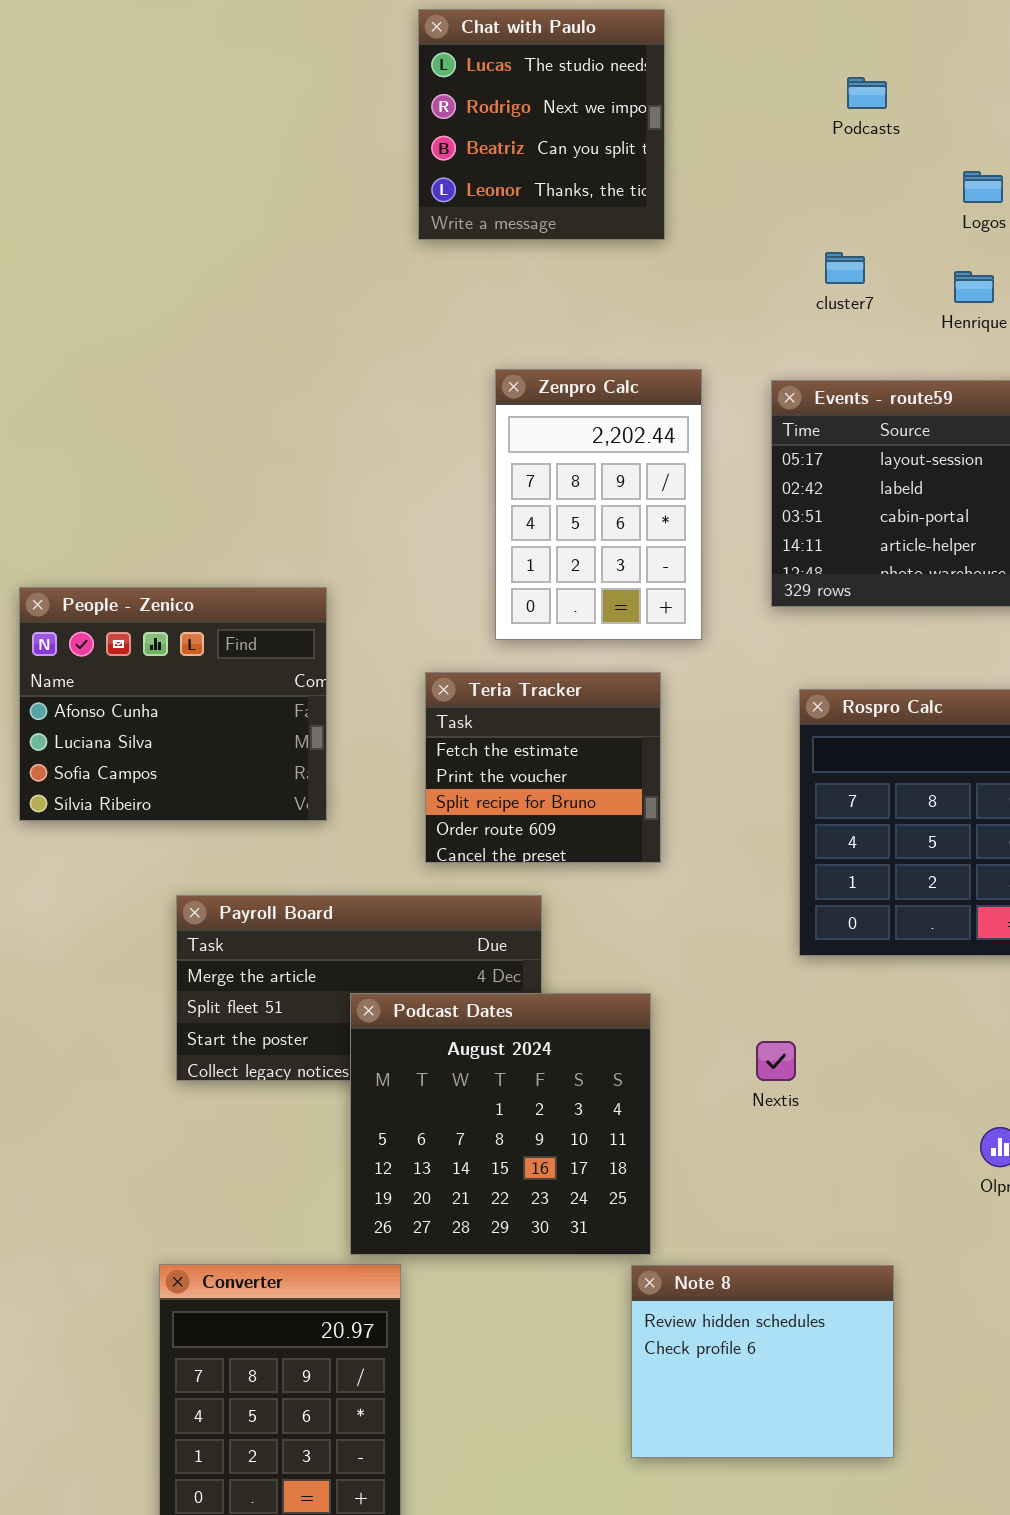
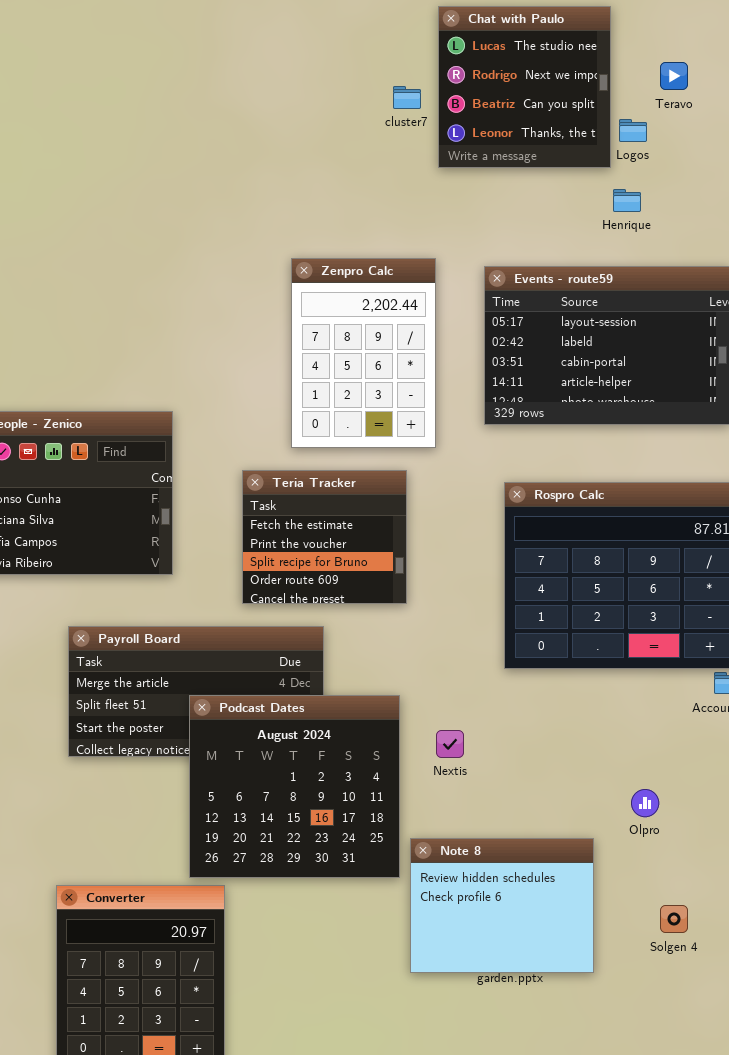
Chat with Paulo: [418,9,665,240] -> [438,6,611,168], moved
cluster7: [825,252,865,284] -> [393,86,421,109], moved
Nextis: [756,1041,796,1081] -> [436,730,464,758], moved
Note 8: [631,1265,894,1458] -> [410,838,594,973], moved

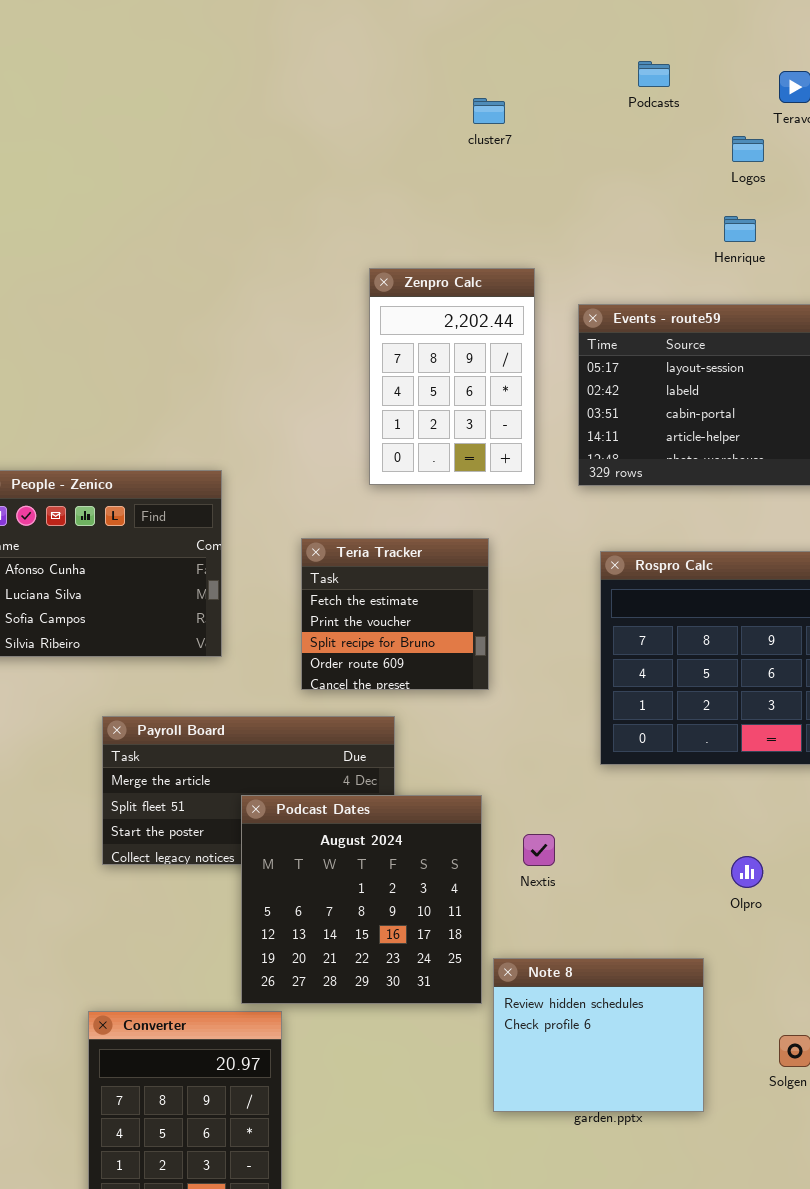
Chat with Paulo: [438,6,611,168] -> none, closed
Zenpro Calc: [291,258,436,448] -> [369,268,535,485], moved
Olpro: [631,789,659,817] -> [731,856,763,888], moved

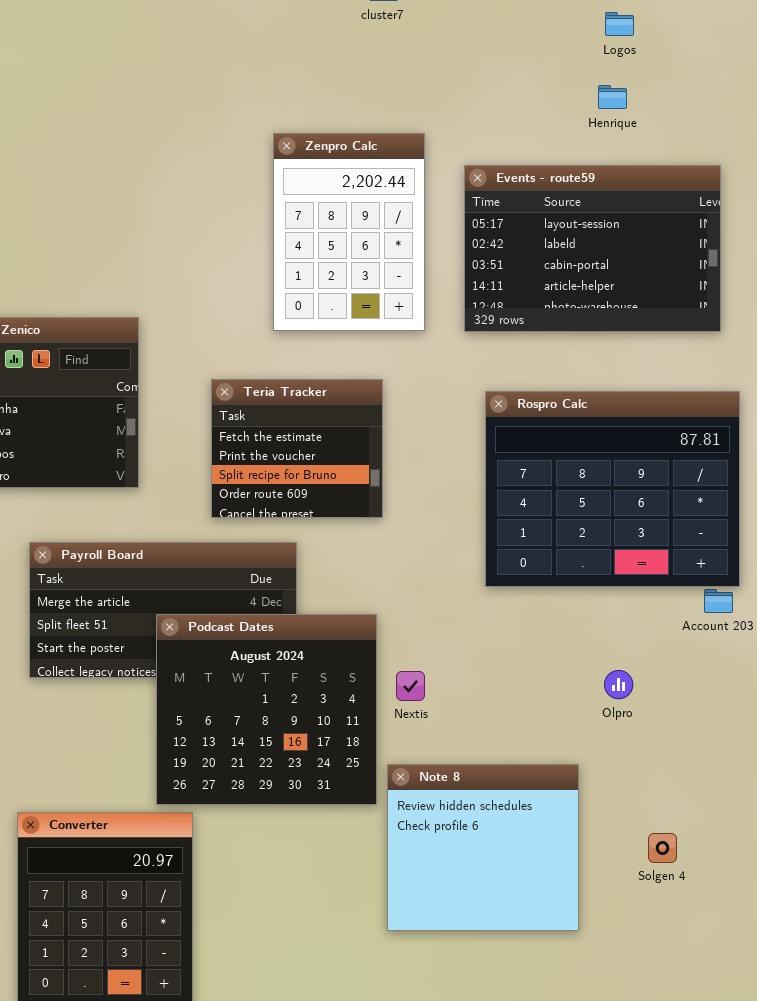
Nextis: [523,834,555,866] -> [396,671,425,701], moved
Note 8: [493,958,704,1112] -> [387,764,579,931], resized

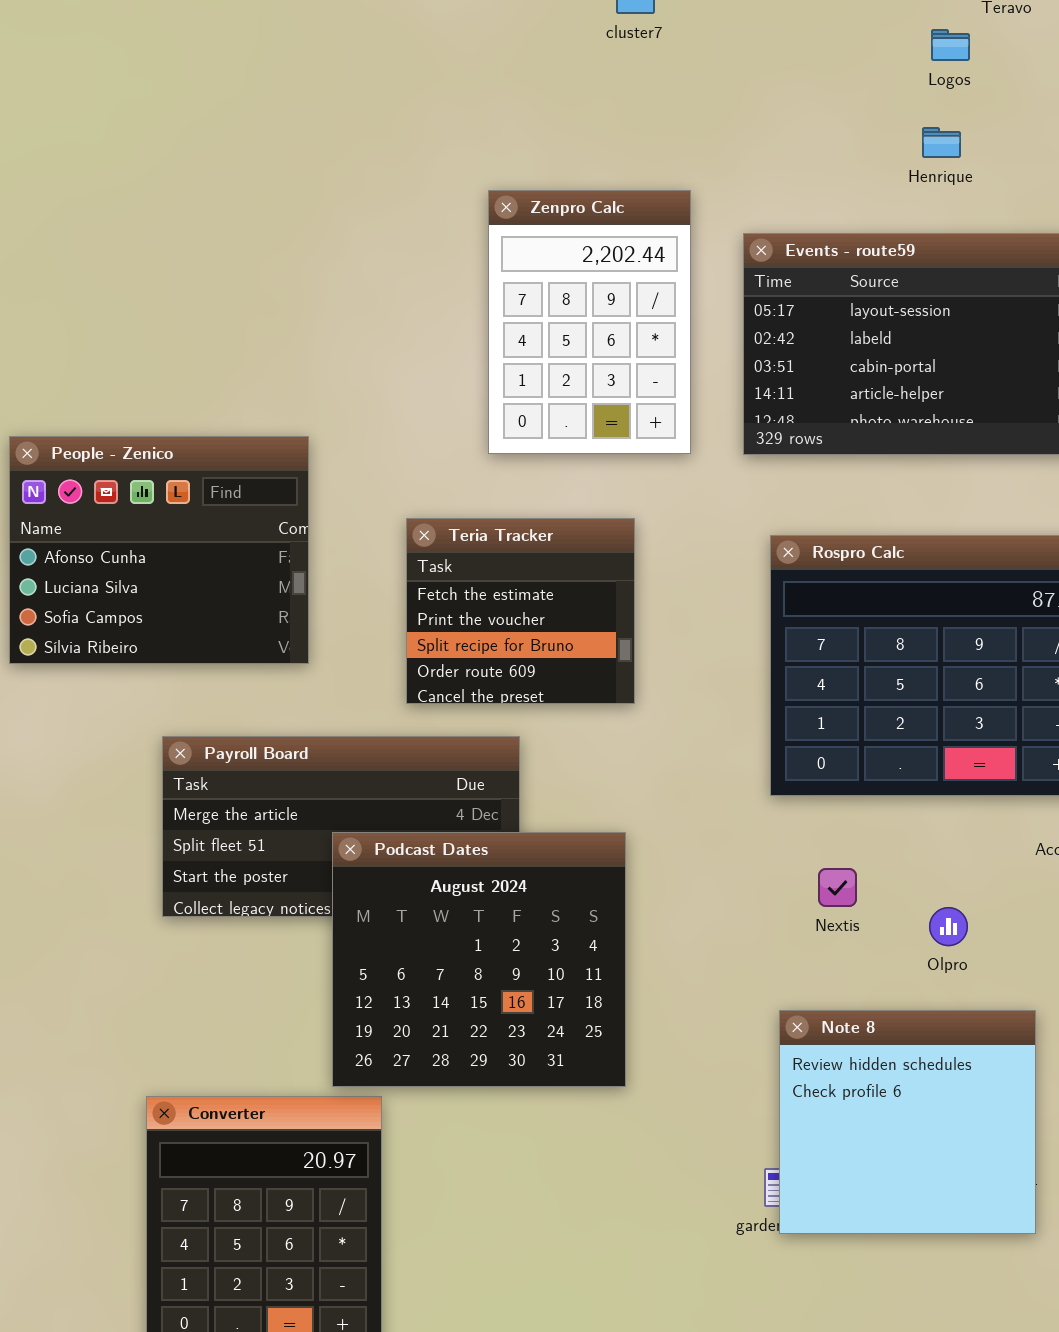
Nextis: [396,671,425,701] -> [818,868,857,907], moved
Note 8: [387,764,579,931] -> [779,1010,1036,1234], moved

